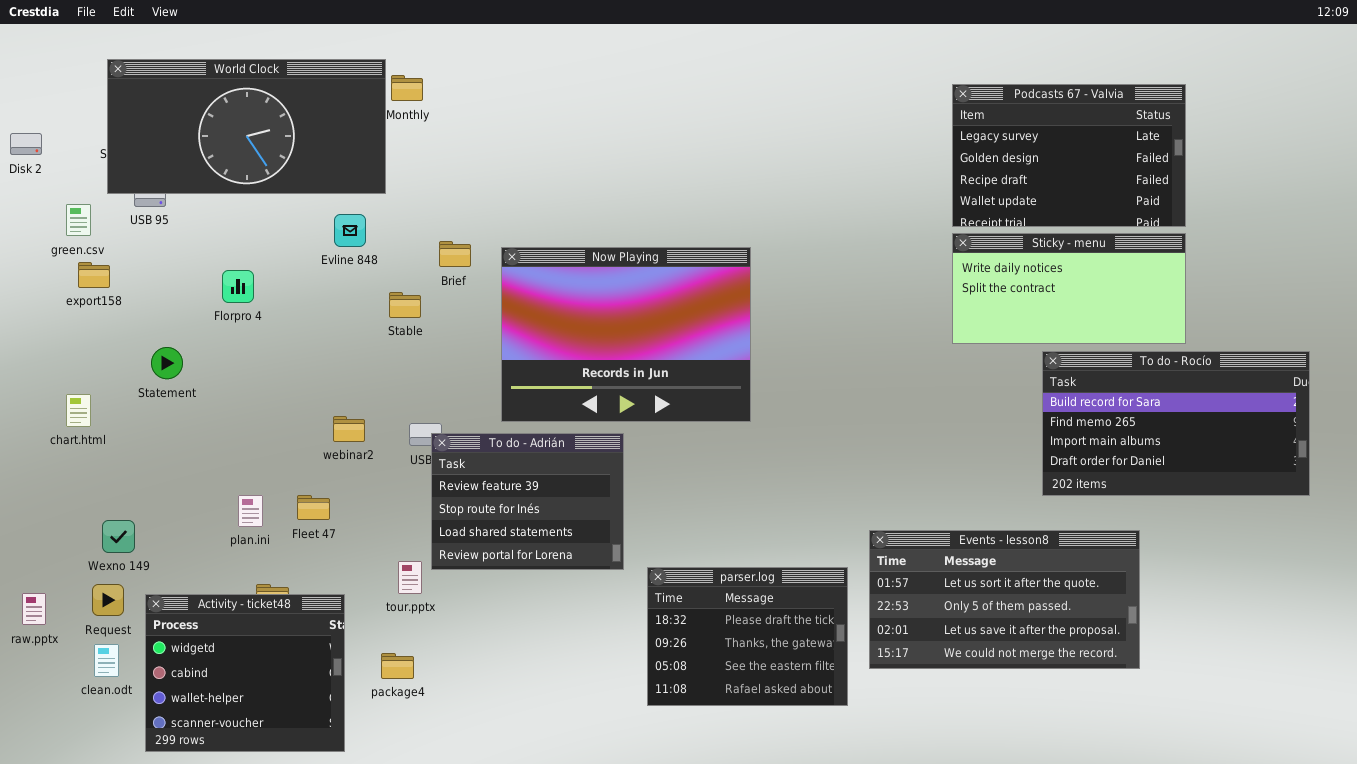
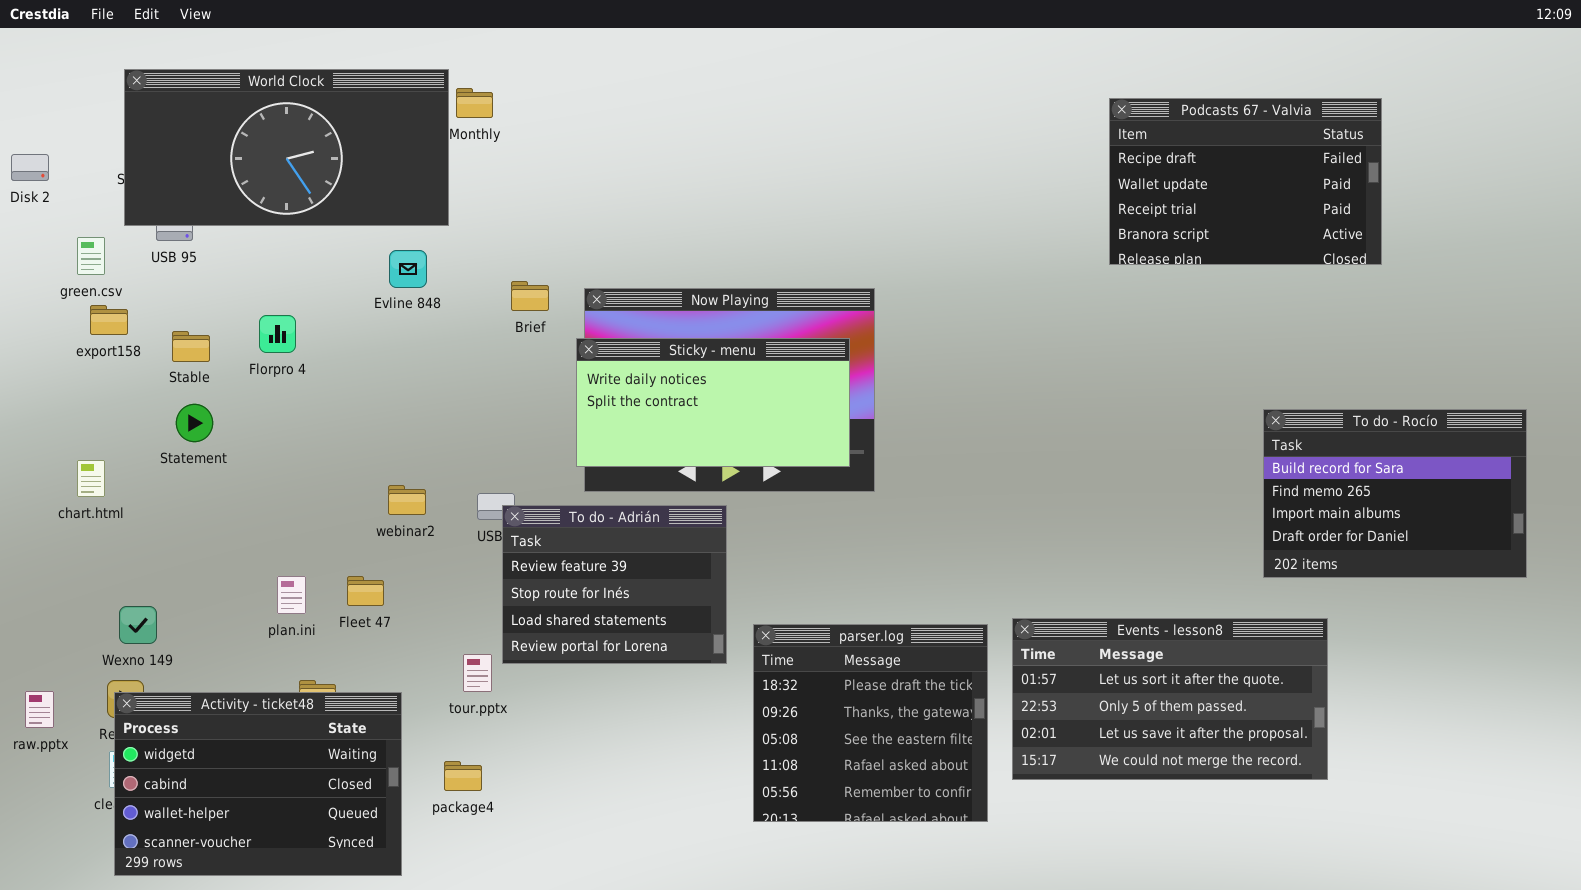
Podcasts 67 - Valvia: [952,84,1186,227] -> [1109,98,1382,265], scrolled down 2 rows
Sticky - menu: [952,233,1186,344] -> [576,338,850,467], moved
Stable: [389,292,421,318] -> [172,331,210,362], moved
To do - Rocío: [1042,351,1310,496] -> [1263,409,1527,578], resized
parser.log: [647,567,848,706] -> [753,624,988,822], resized
Activity - ticket48: [145,594,345,752] -> [114,692,402,876], resized

